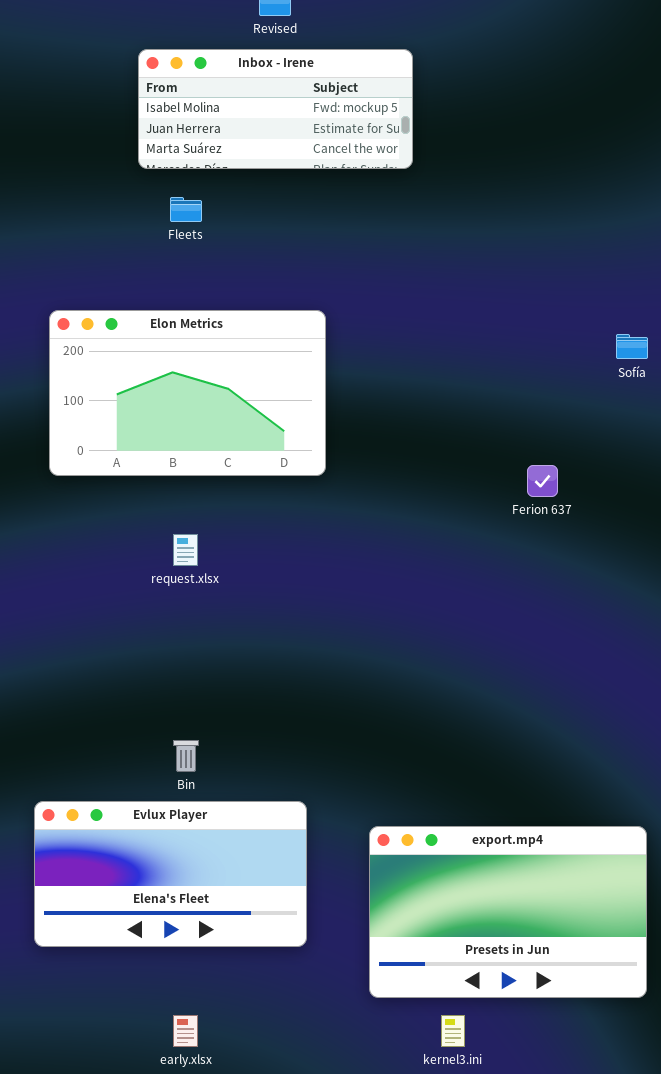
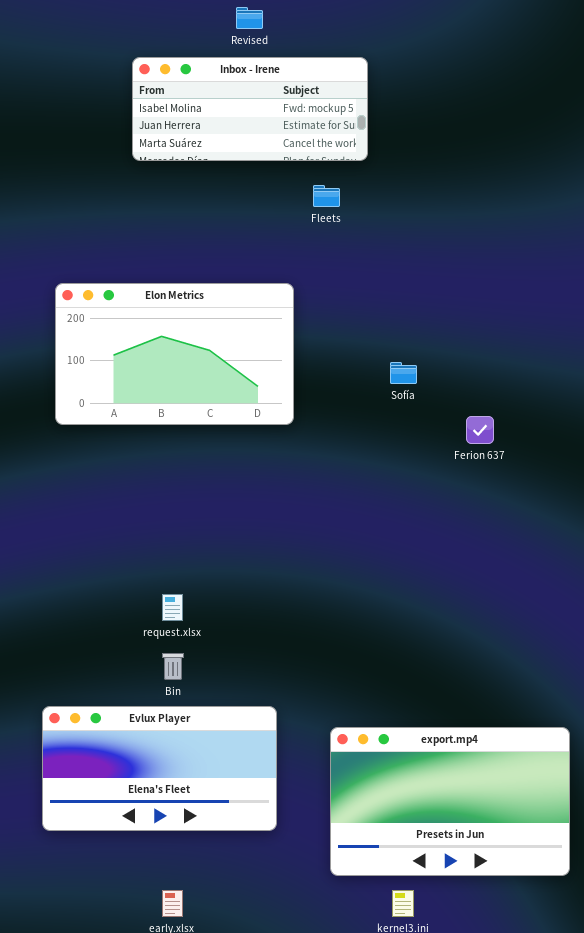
Fleets: [170,197,202,222] -> [313,185,340,207], moved
Sofía: [616,334,648,359] -> [390,362,417,384], moved
request.xlsx: [173,534,198,566] -> [162,594,183,621], moved

